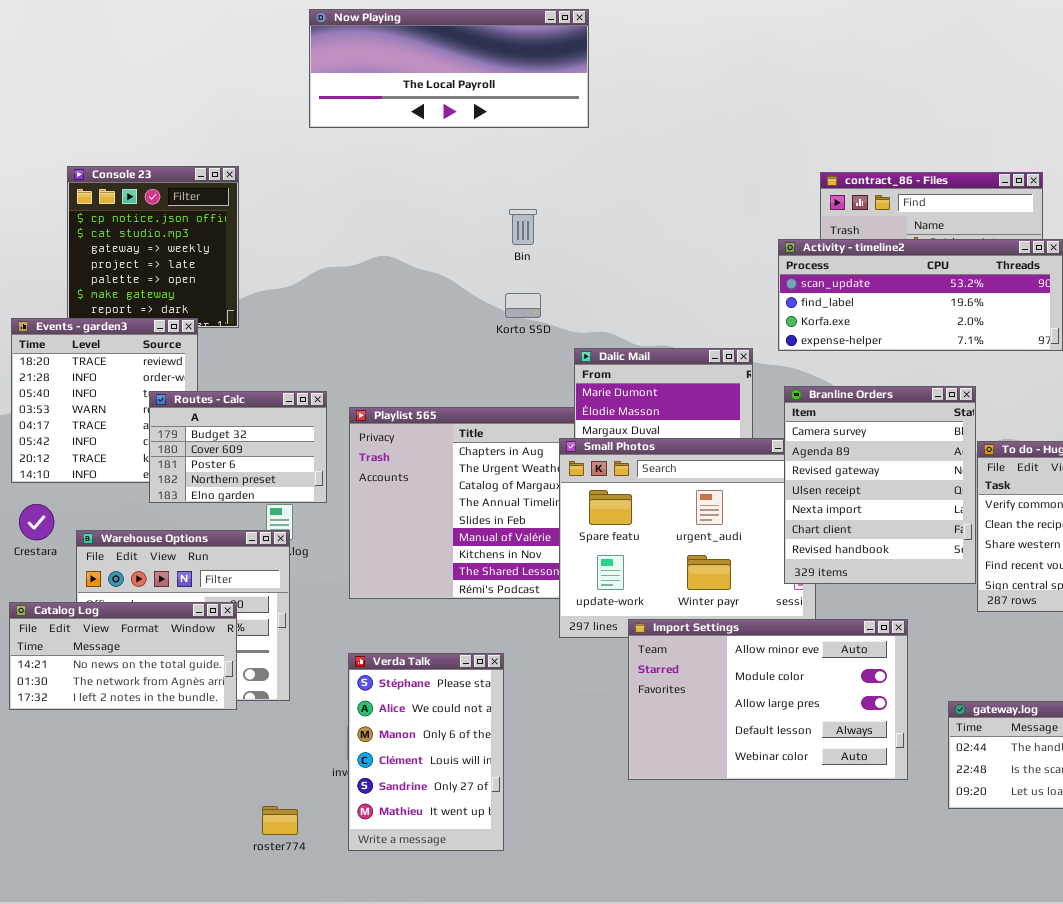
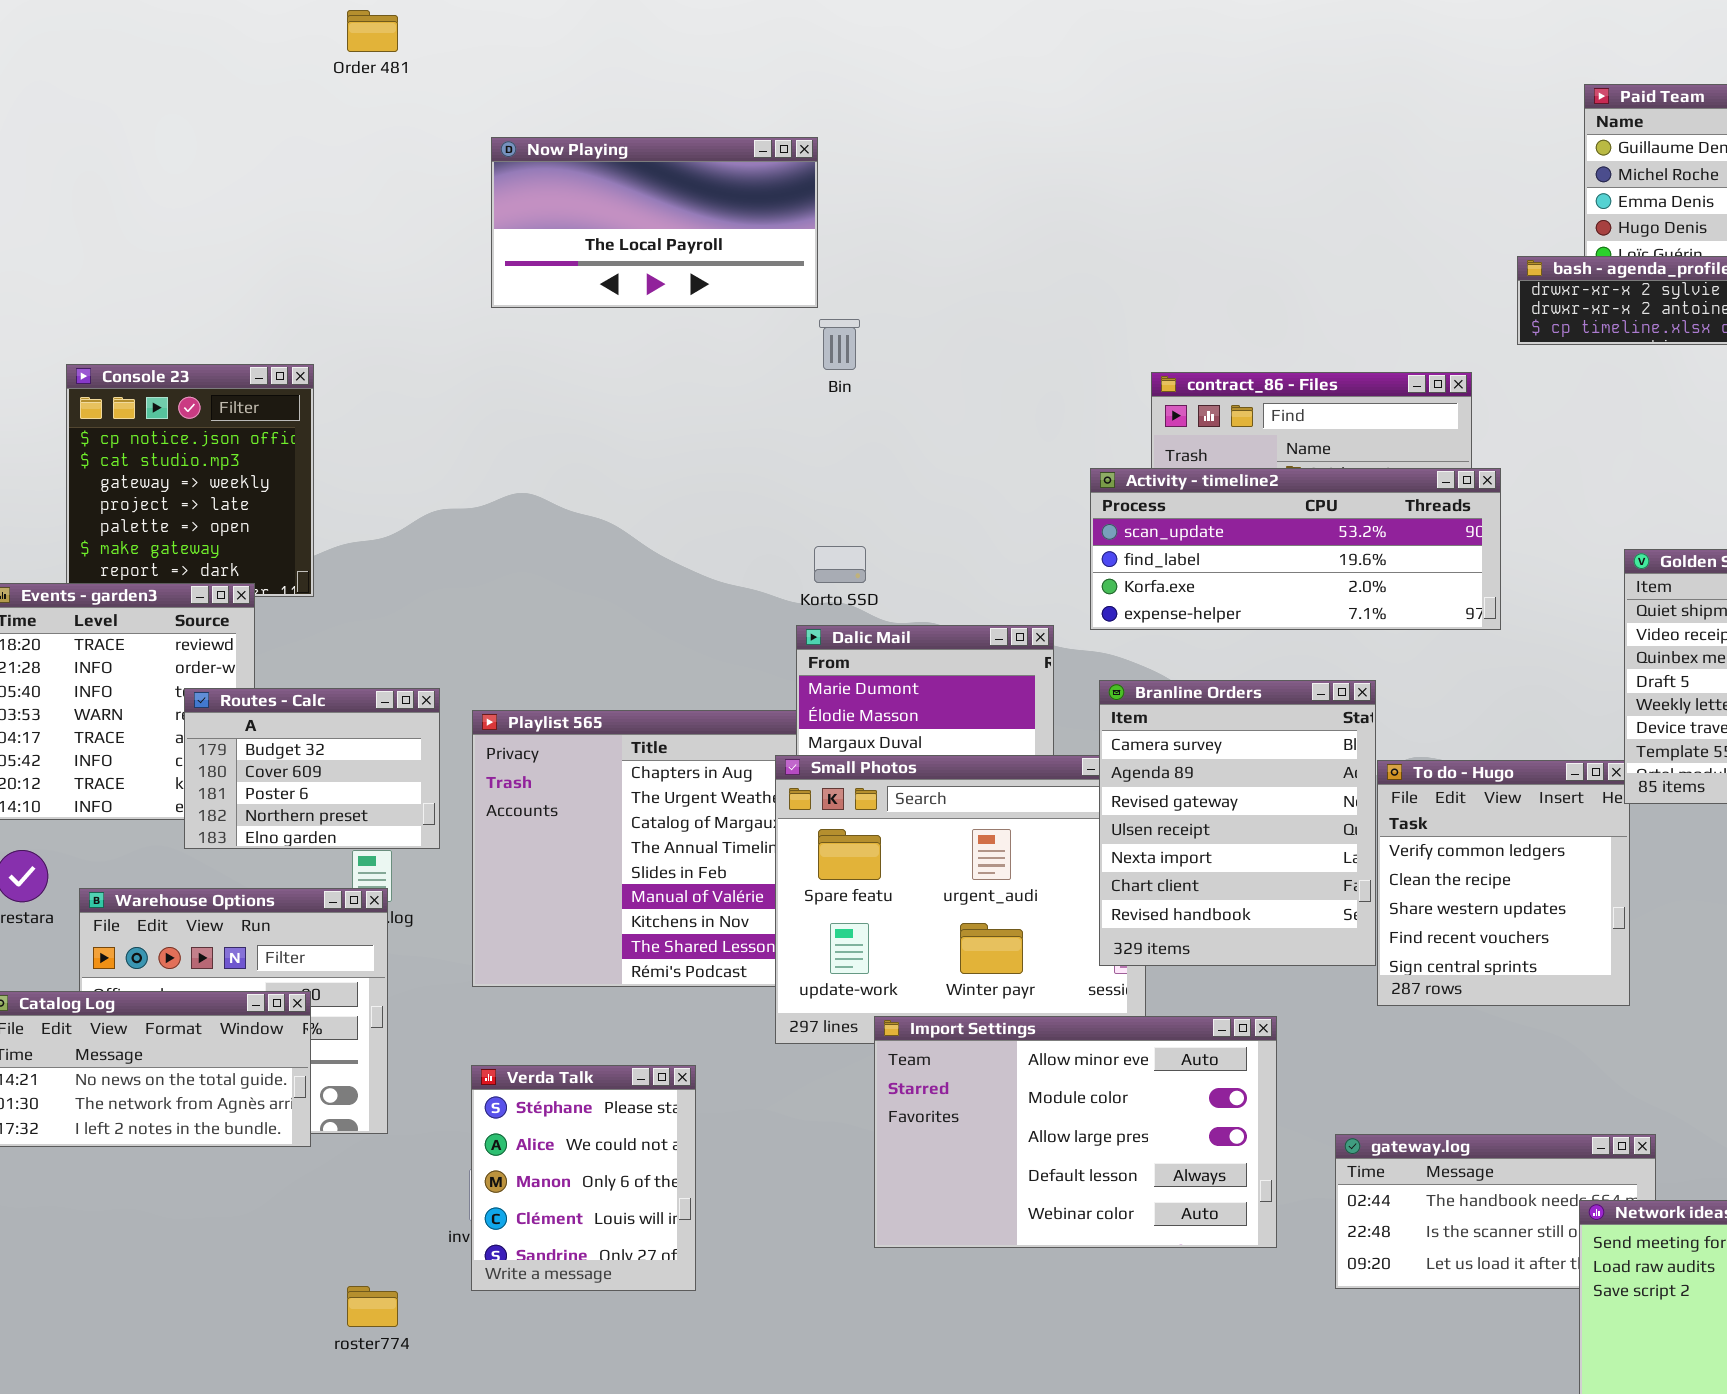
Now Playing: [309,9,589,128] -> [491,137,818,308], resized
Bin: [509,209,537,245] -> [819,319,860,370], moved
Korto SSD: [505,293,541,318] -> [814,546,866,583], moved
Verda Talk: [348,653,504,851] -> [471,1065,696,1291], resized

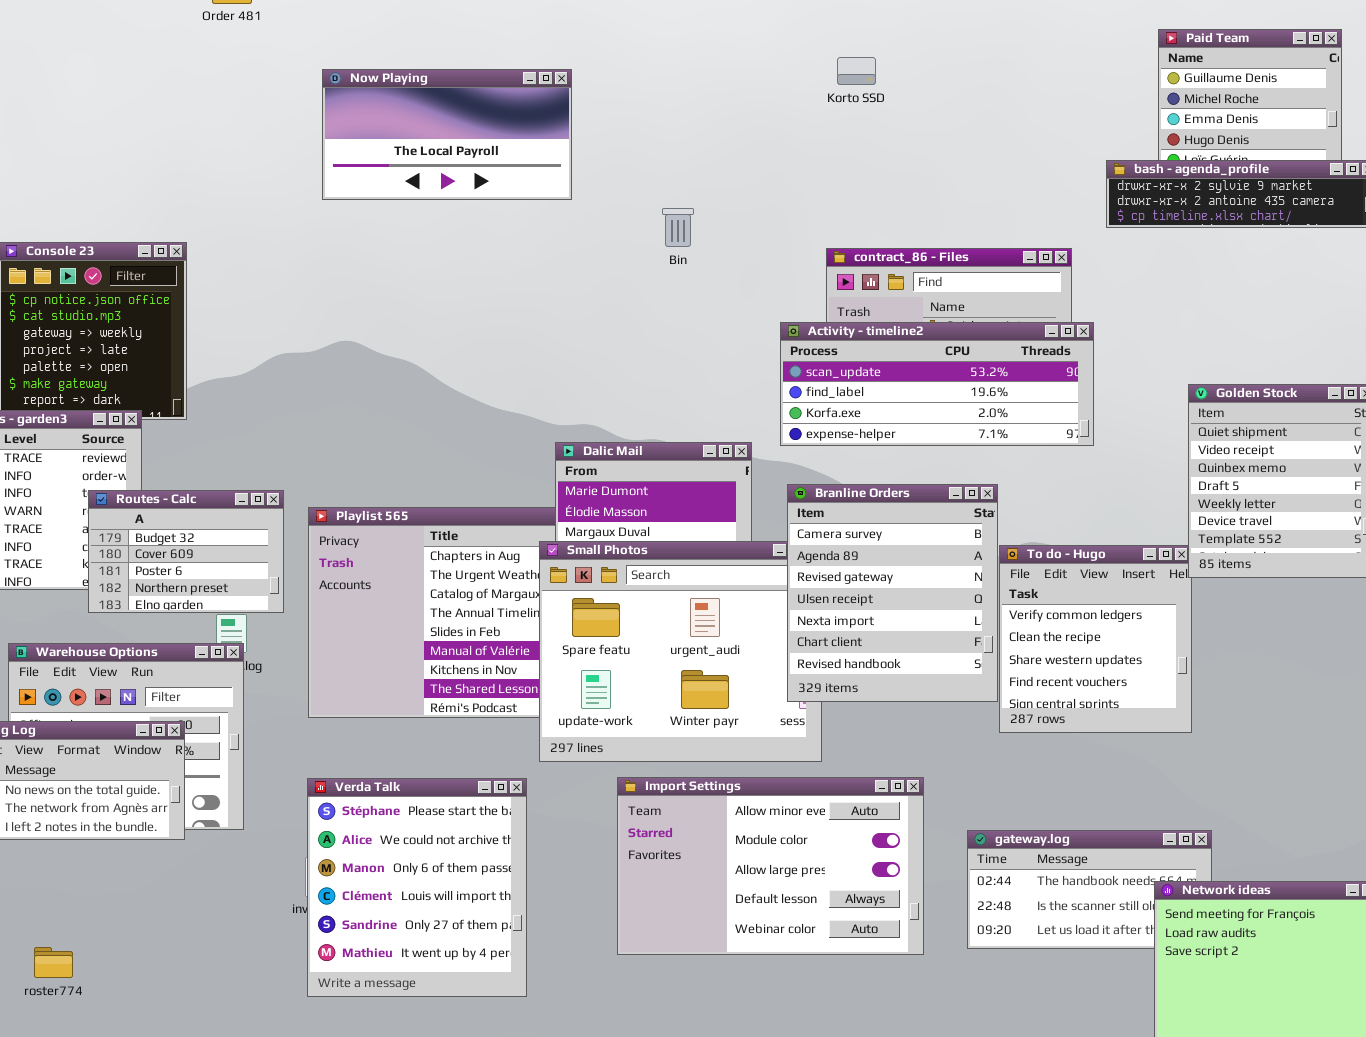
Bin: [819,319,860,370] -> [662,208,694,247], moved
Korto SSD: [814,546,866,583] -> [837,57,876,85], moved
Import Settings: [874,1016,1277,1248] -> [617,777,924,955], moved
Verda Talk: [471,1065,696,1291] -> [307,778,527,997], resized
roster774: [347,1286,398,1327] -> [34,947,73,978], moved

